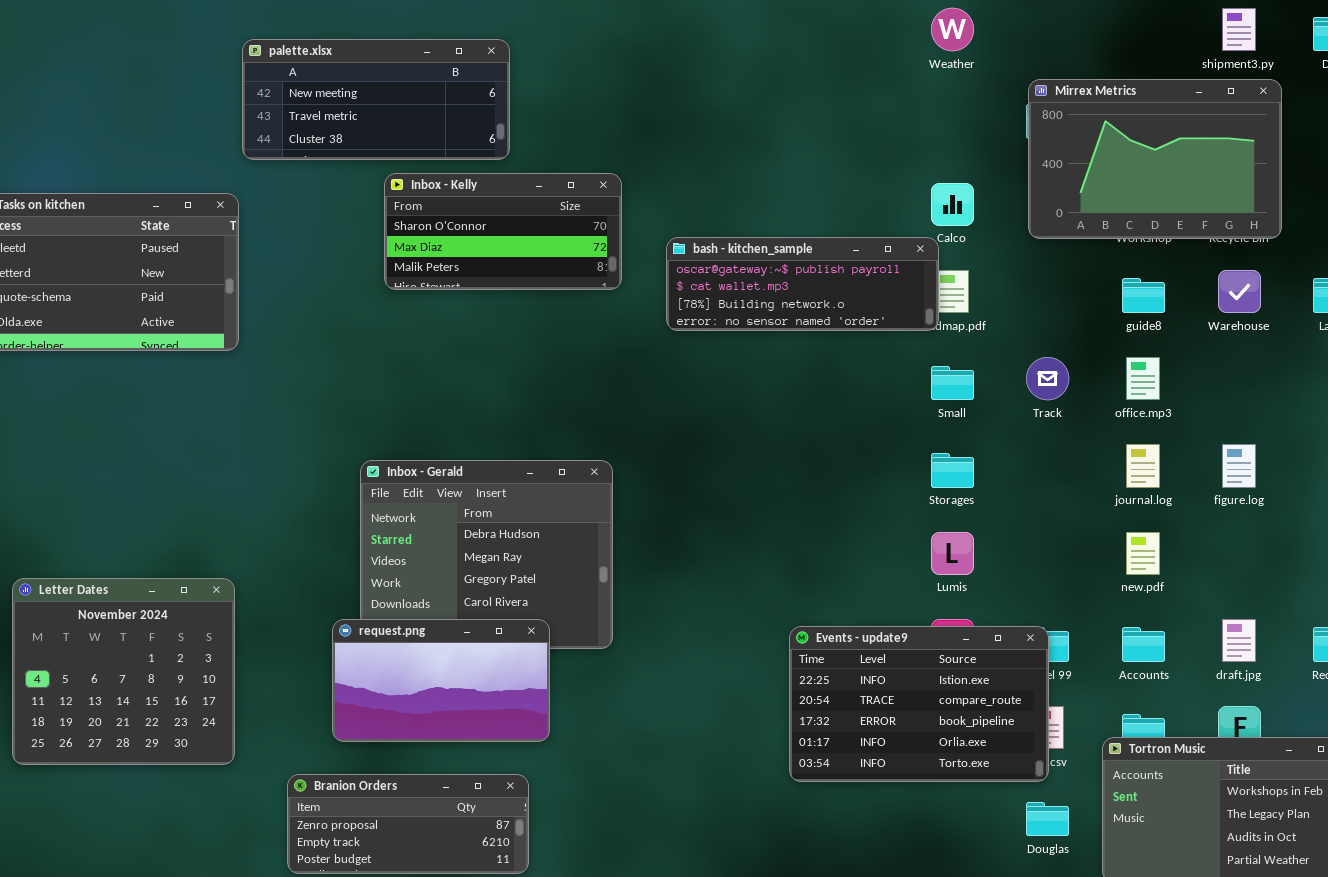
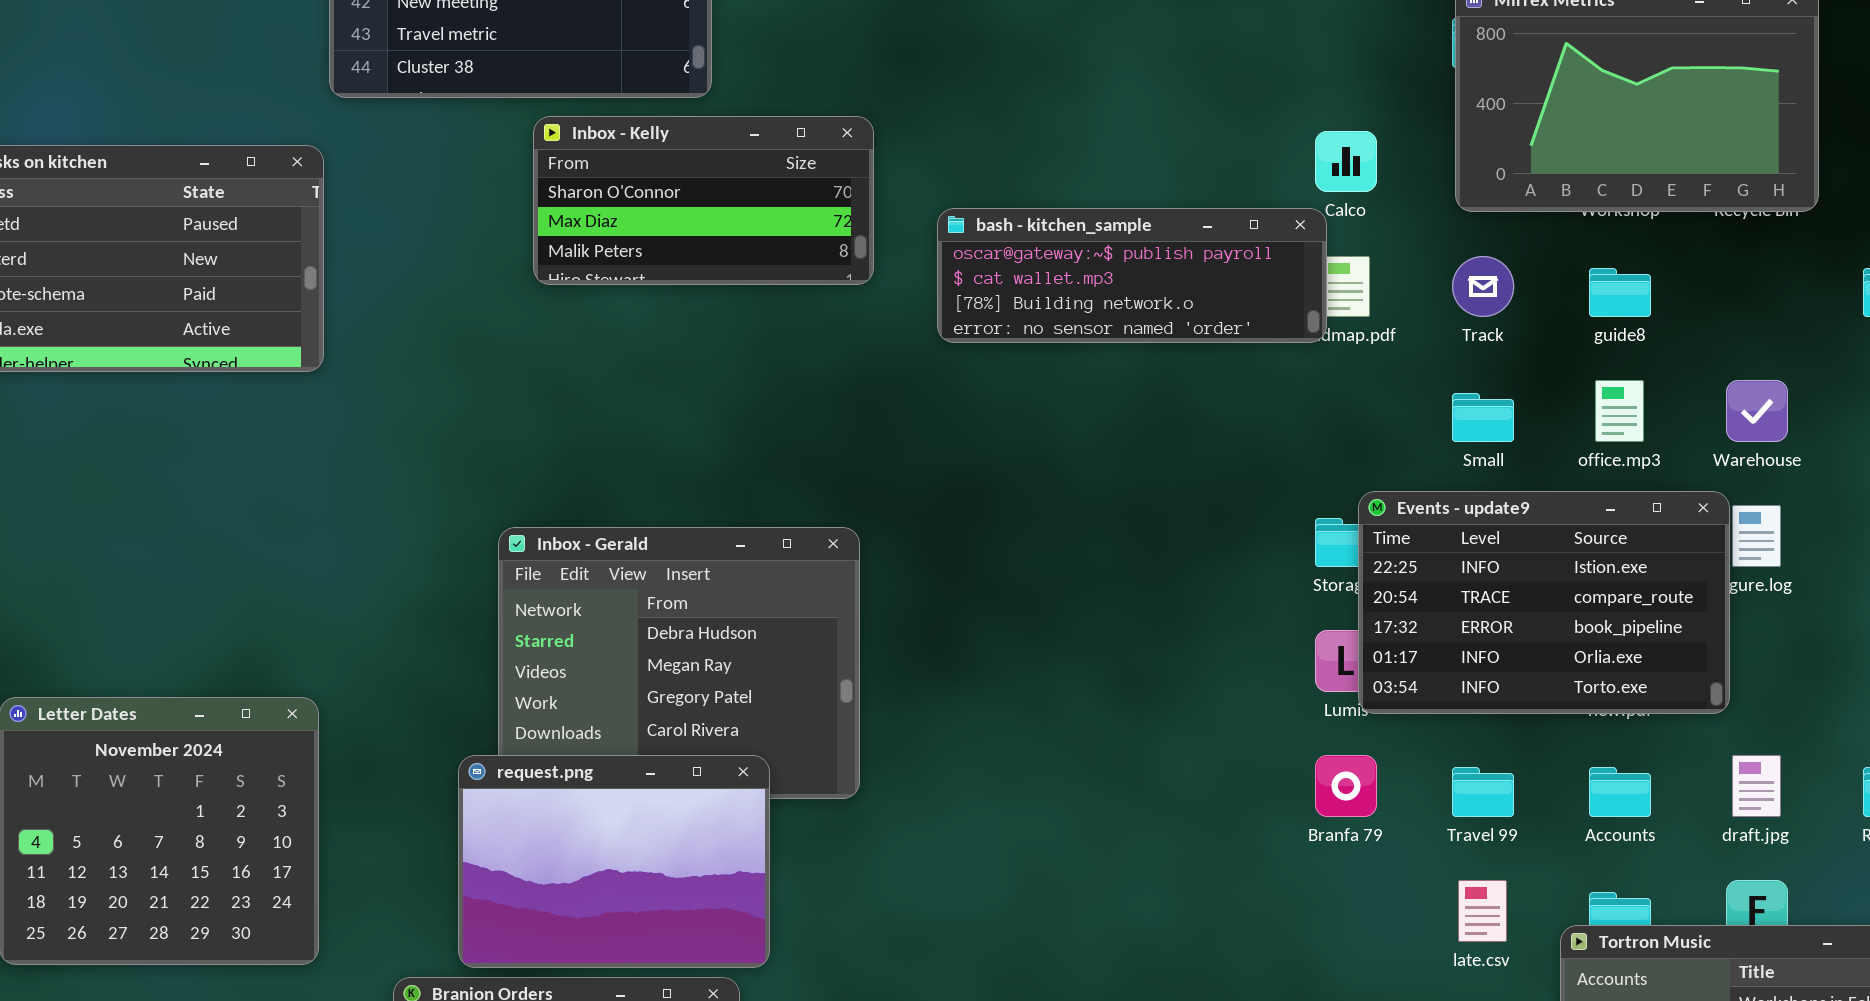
Warehouse: [1218,270,1261,313] -> [1726,380,1788,442], moved
Track: [1026,357,1069,400] -> [1452,256,1514,317], moved
Small: [931,366,974,400] -> [1452,393,1514,442], moved
request.png: [332,619,550,742] -> [458,755,770,968], resized
Events - update9: [789,626,1049,782] -> [1358,491,1730,714], moved

